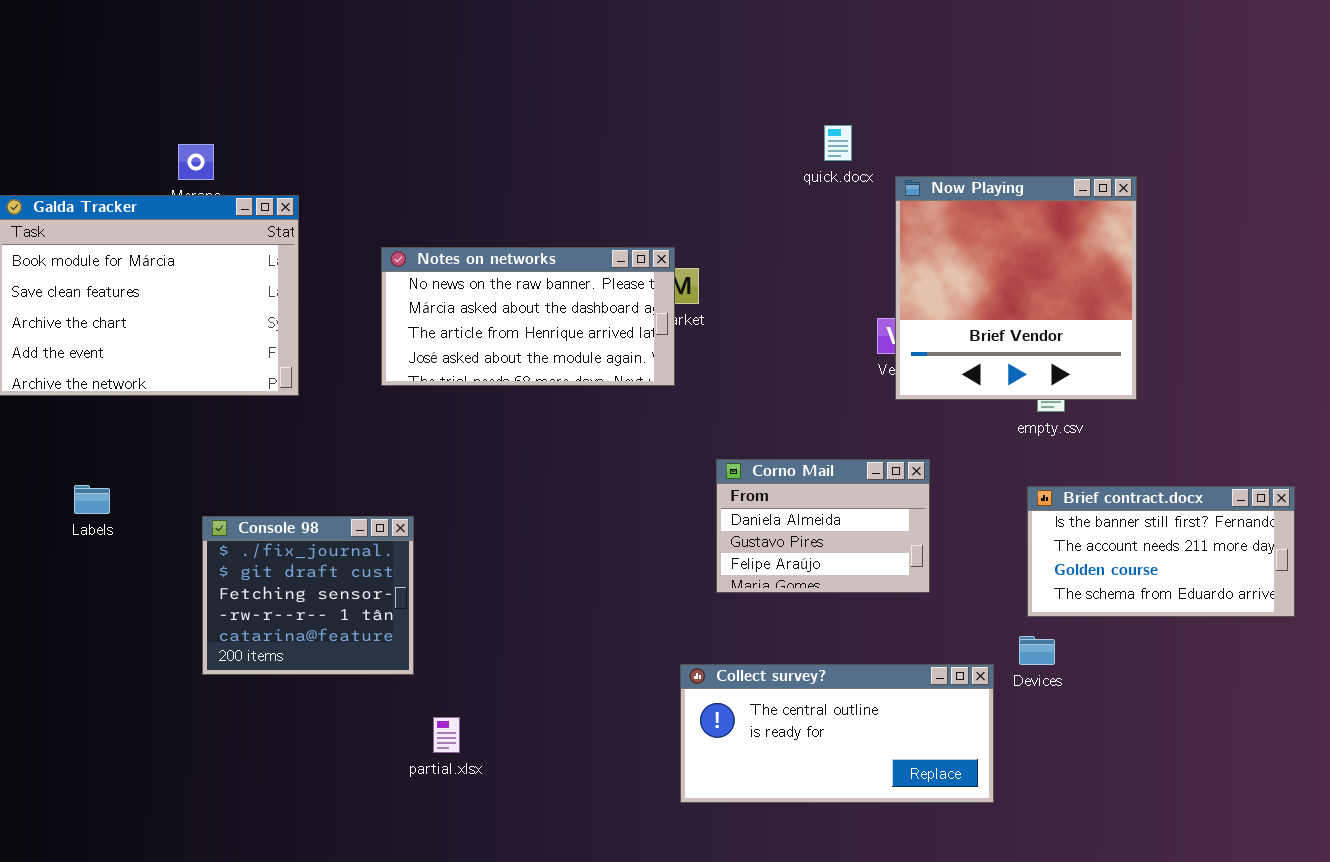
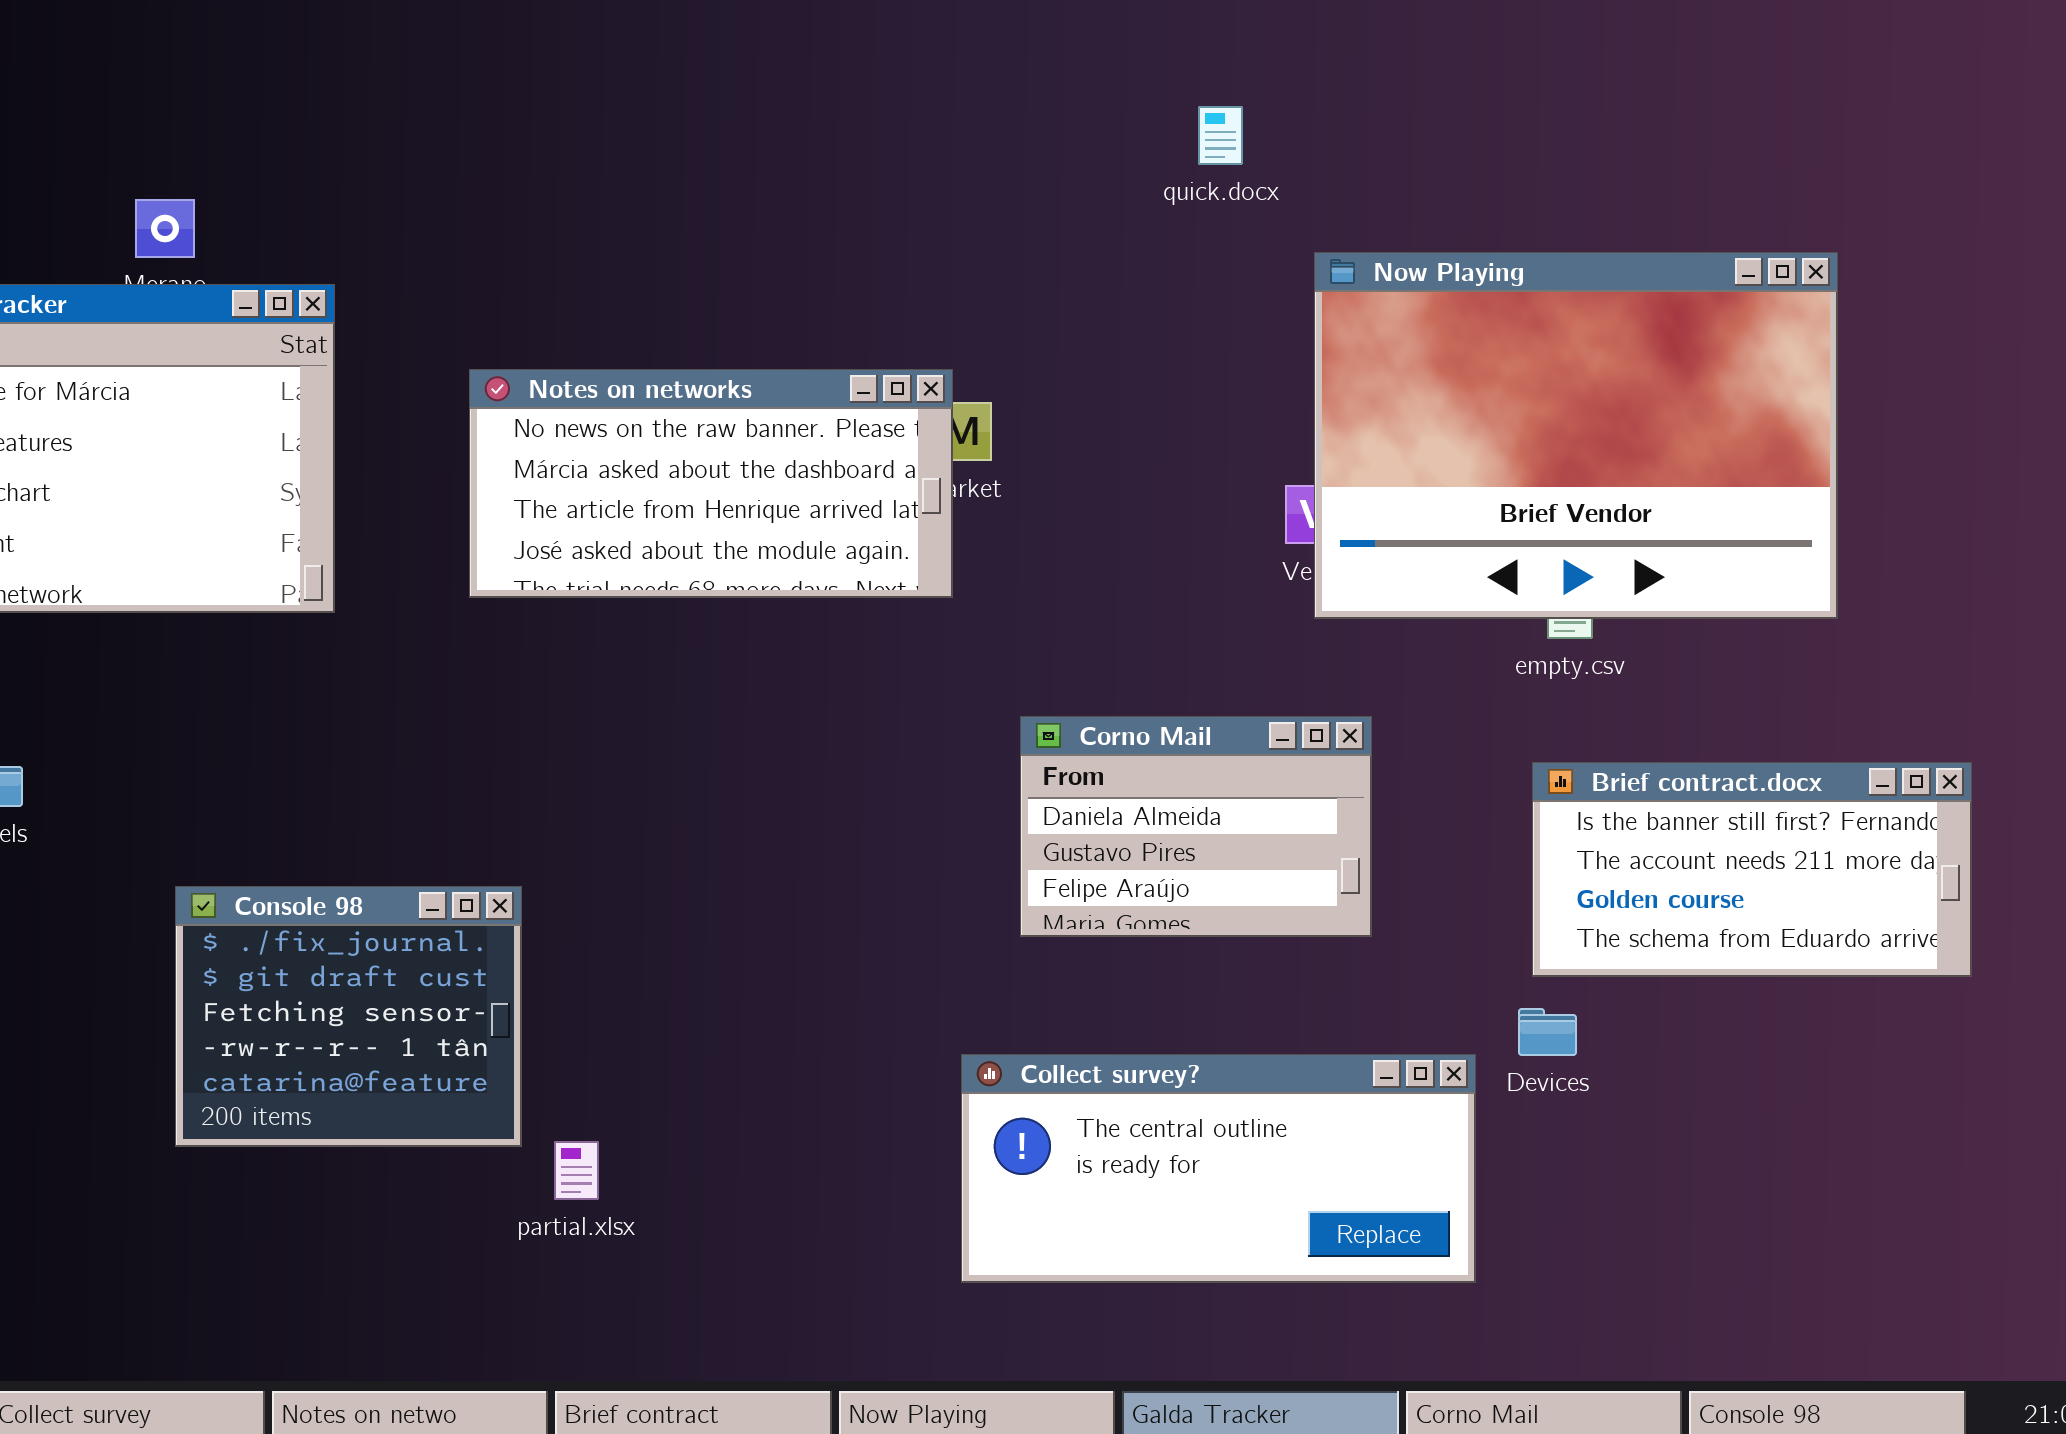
quick.docx: [824,125,852,161] -> [1198,106,1243,165], moved
Now Playing: [895,176,1137,400] -> [1314,252,1838,619], resized
Console 98: [202,516,414,675] -> [175,886,522,1147], moved

